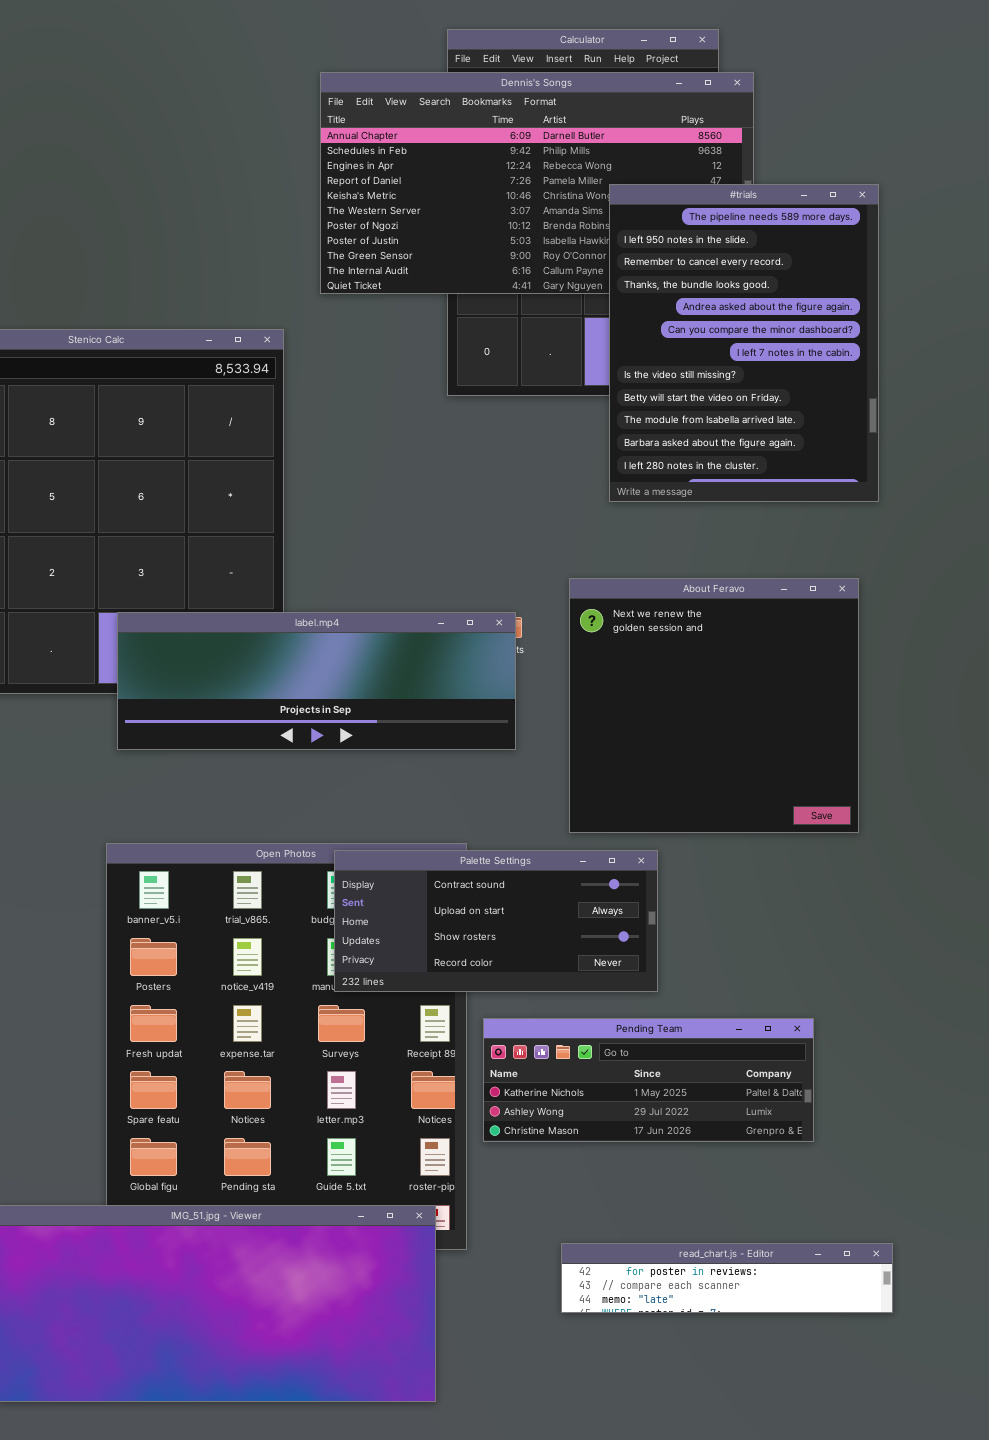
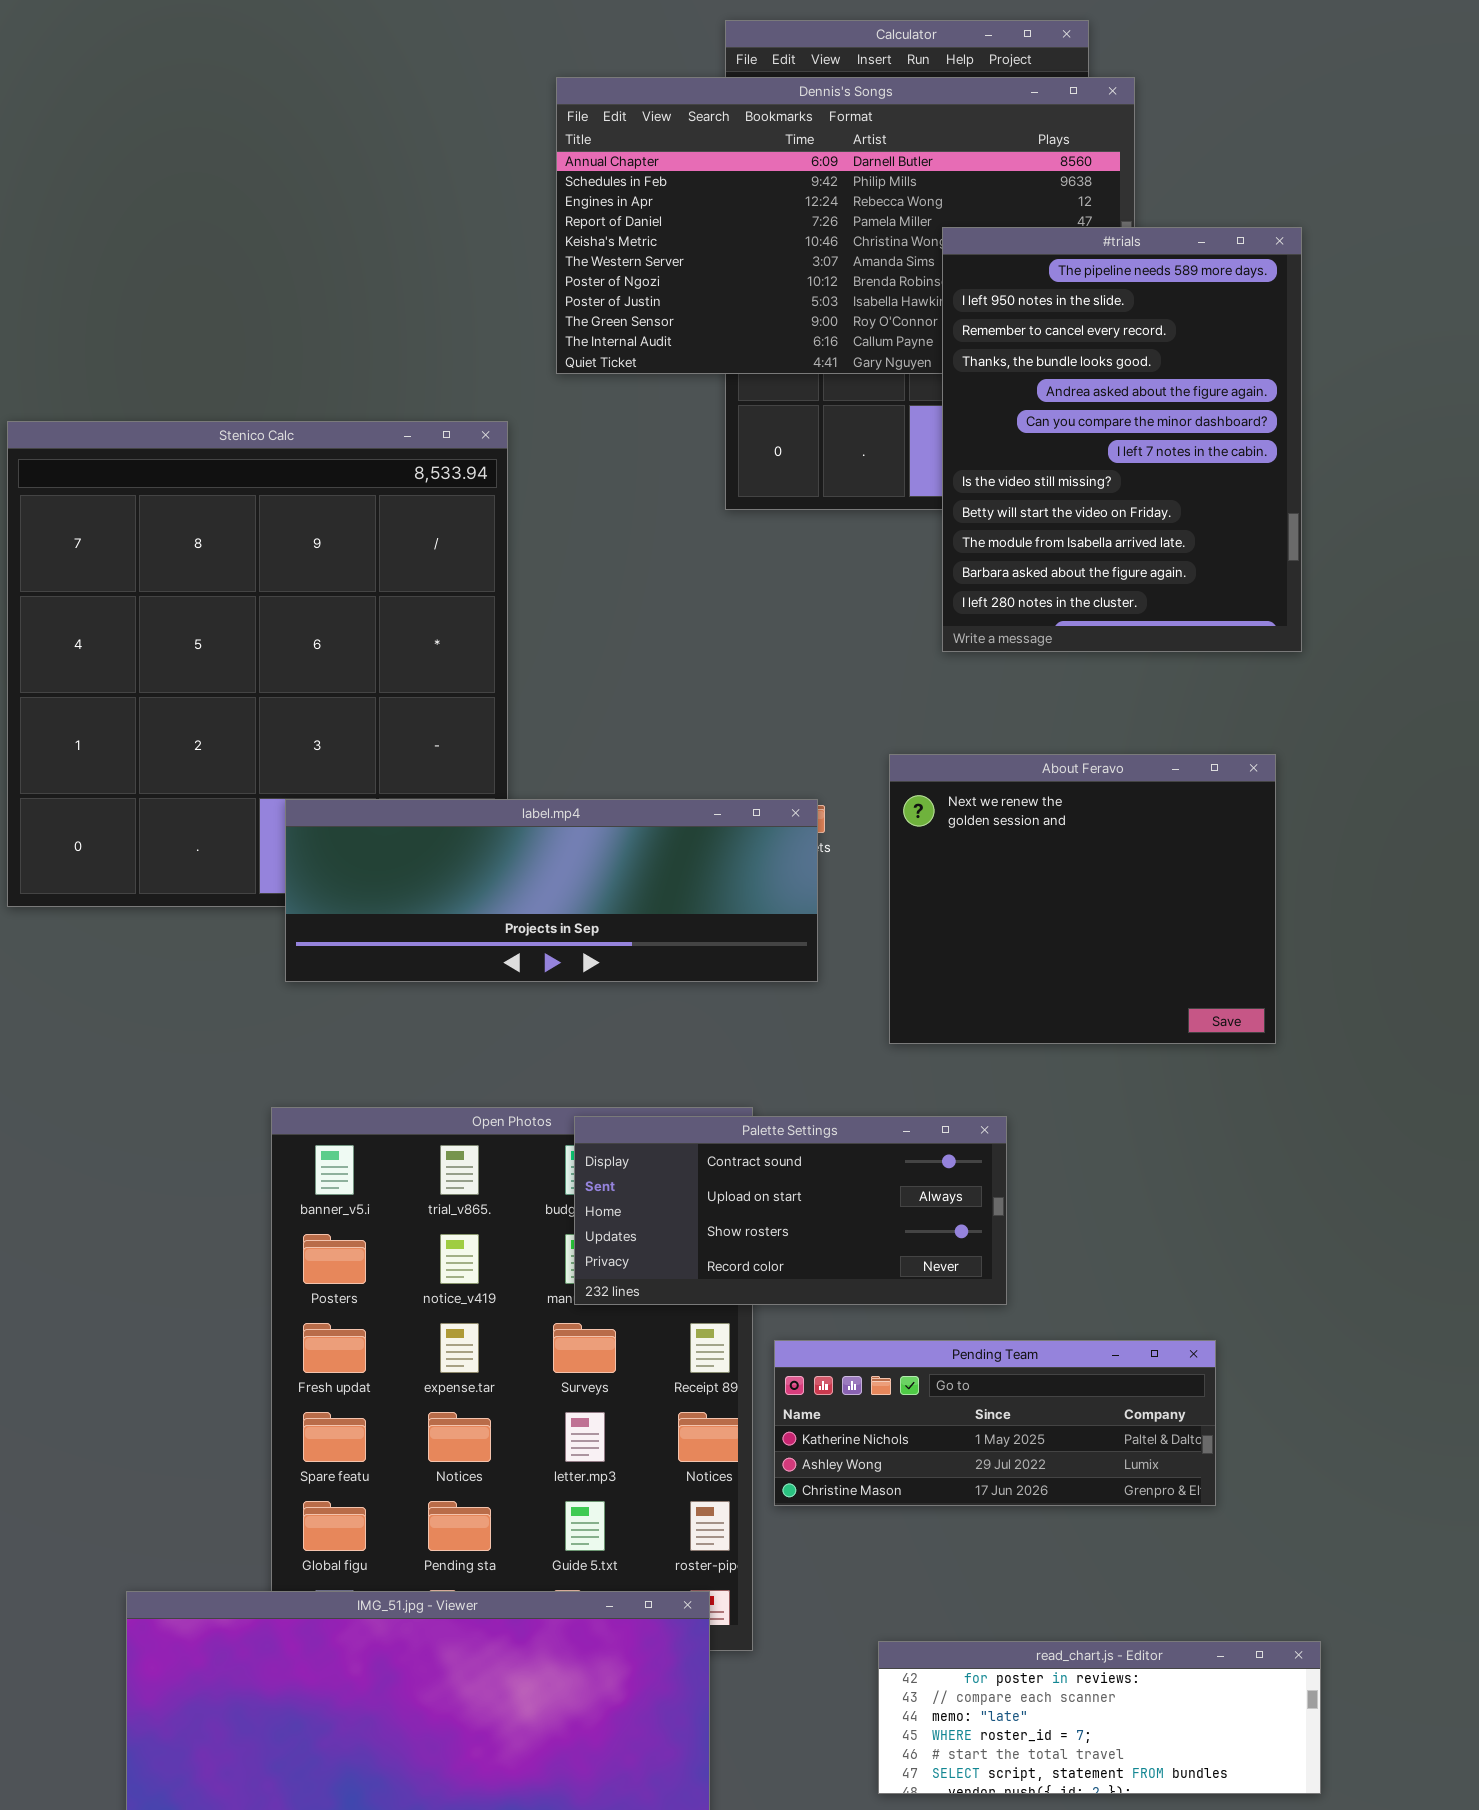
About Feravo: [569,578,859,833] -> [889,754,1276,1044], resized
read_chart.js - Editor: [561,1243,893,1313] -> [878,1641,1321,1794], resized

